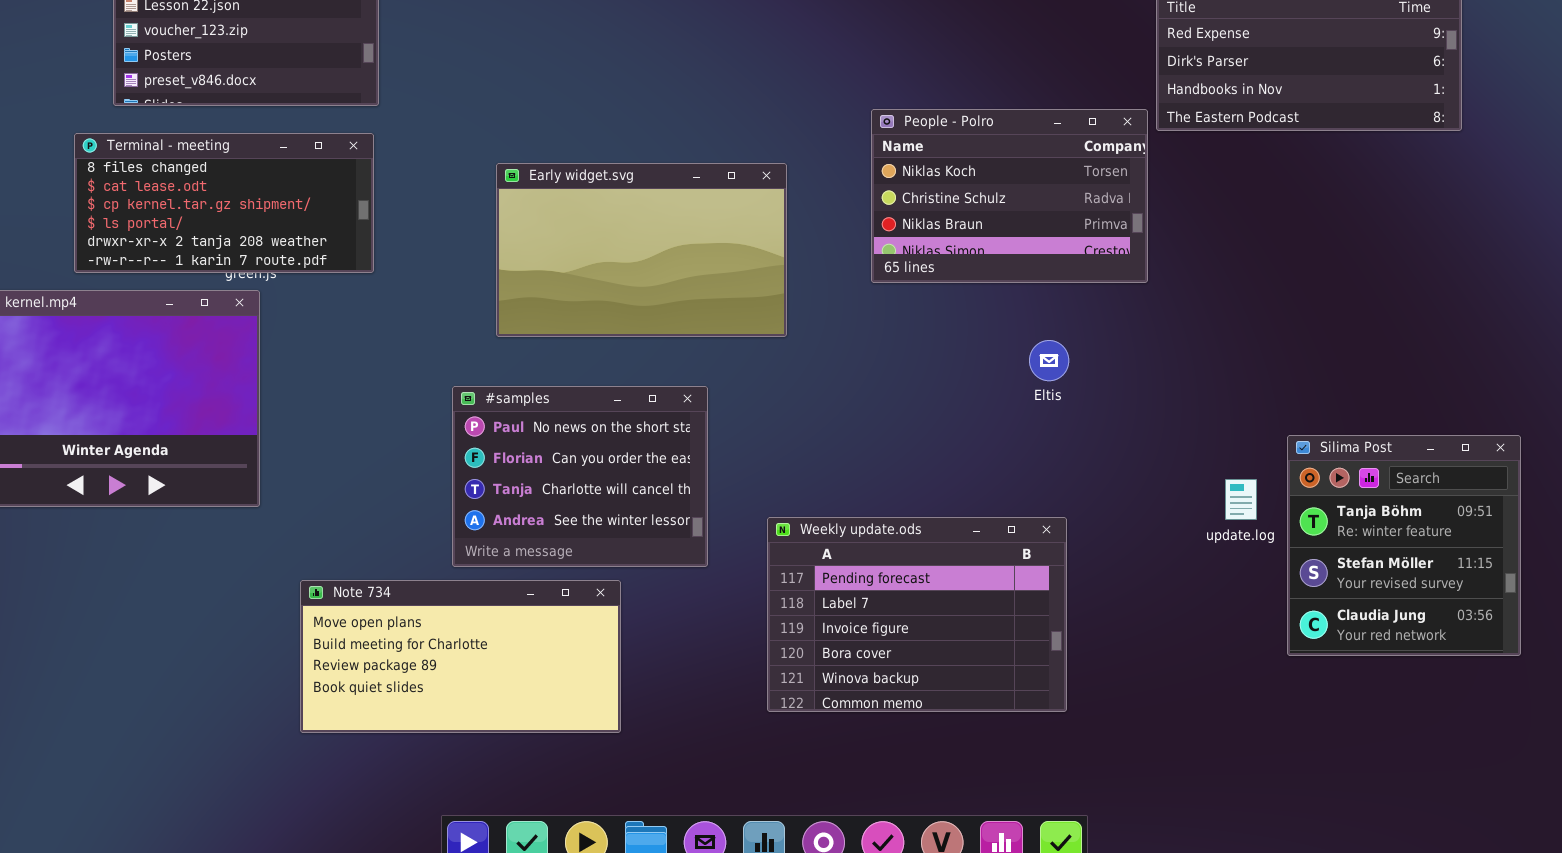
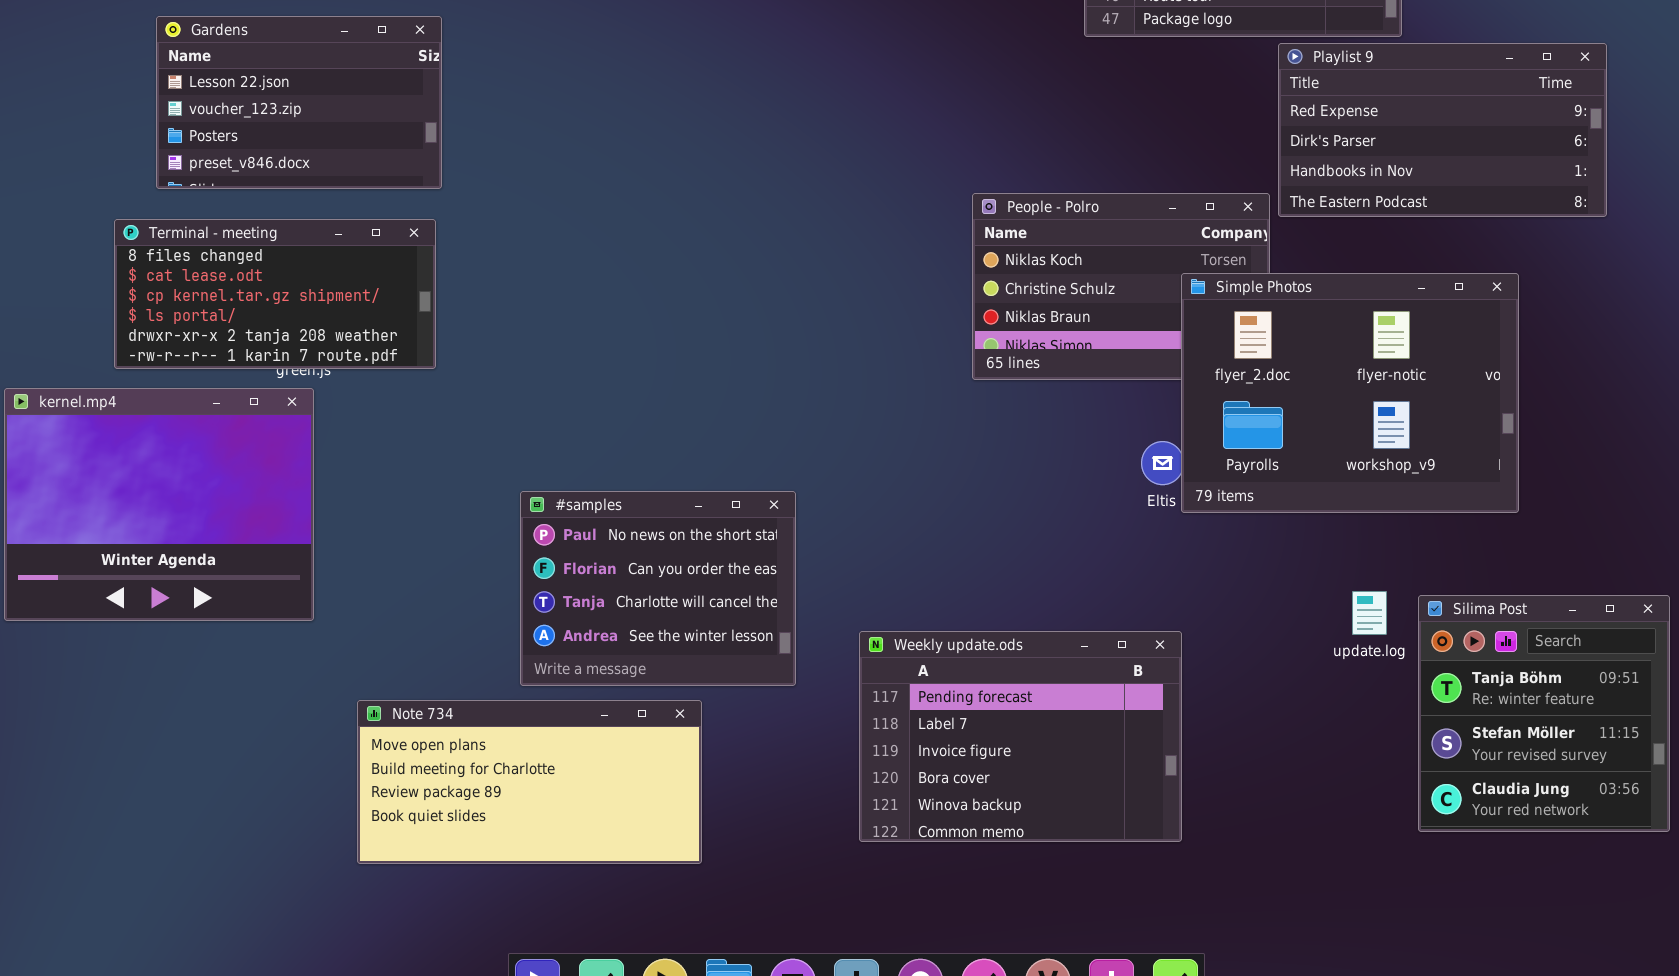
Early widget.svg: [496,163,787,337] -> none, closed
Simple Photos: none -> [1181,273,1519,513], opened
Silima Post: [1287,435,1521,656] -> [1418,595,1670,832], moved

